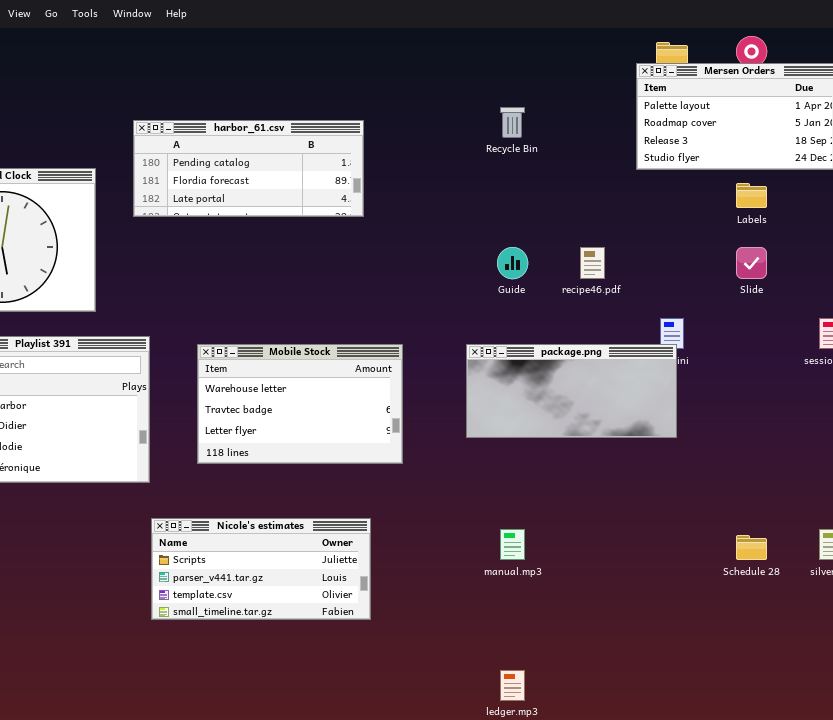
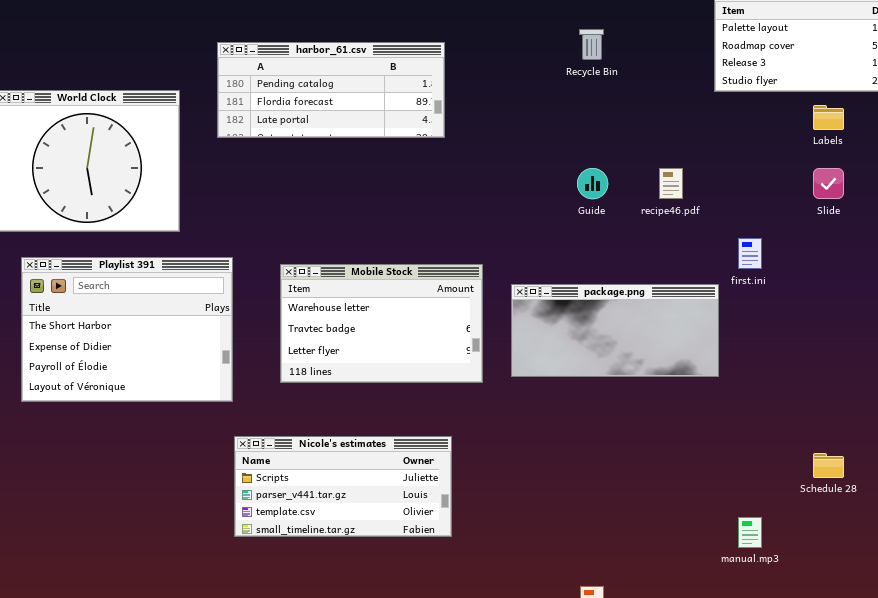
package.png: [466,344,677,438] -> [511,284,719,377], moved
manual.mp3: [500,529,525,560] -> [738,517,762,548], moved

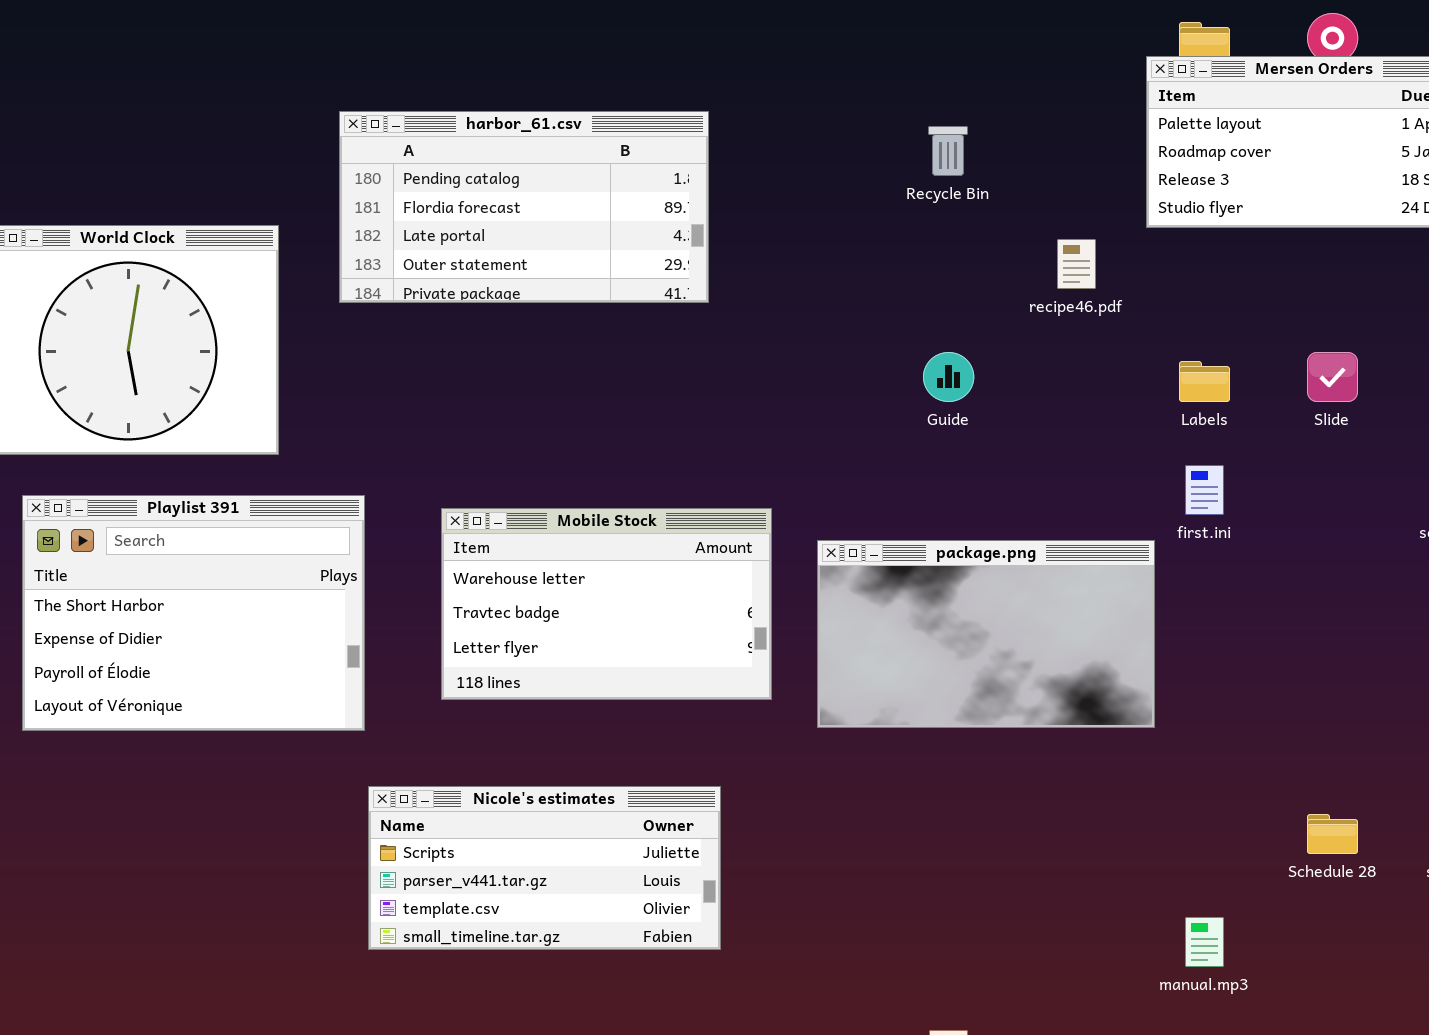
harbor_61.csv: [217,42,445,138] -> [339,111,709,303], resized
Labels: [813,105,844,130] -> [1179,361,1230,402], moved
recipe46.pdf: [659,168,683,199] -> [1057,239,1096,289], moved
package.png: [511,284,719,377] -> [817,540,1155,728], resized

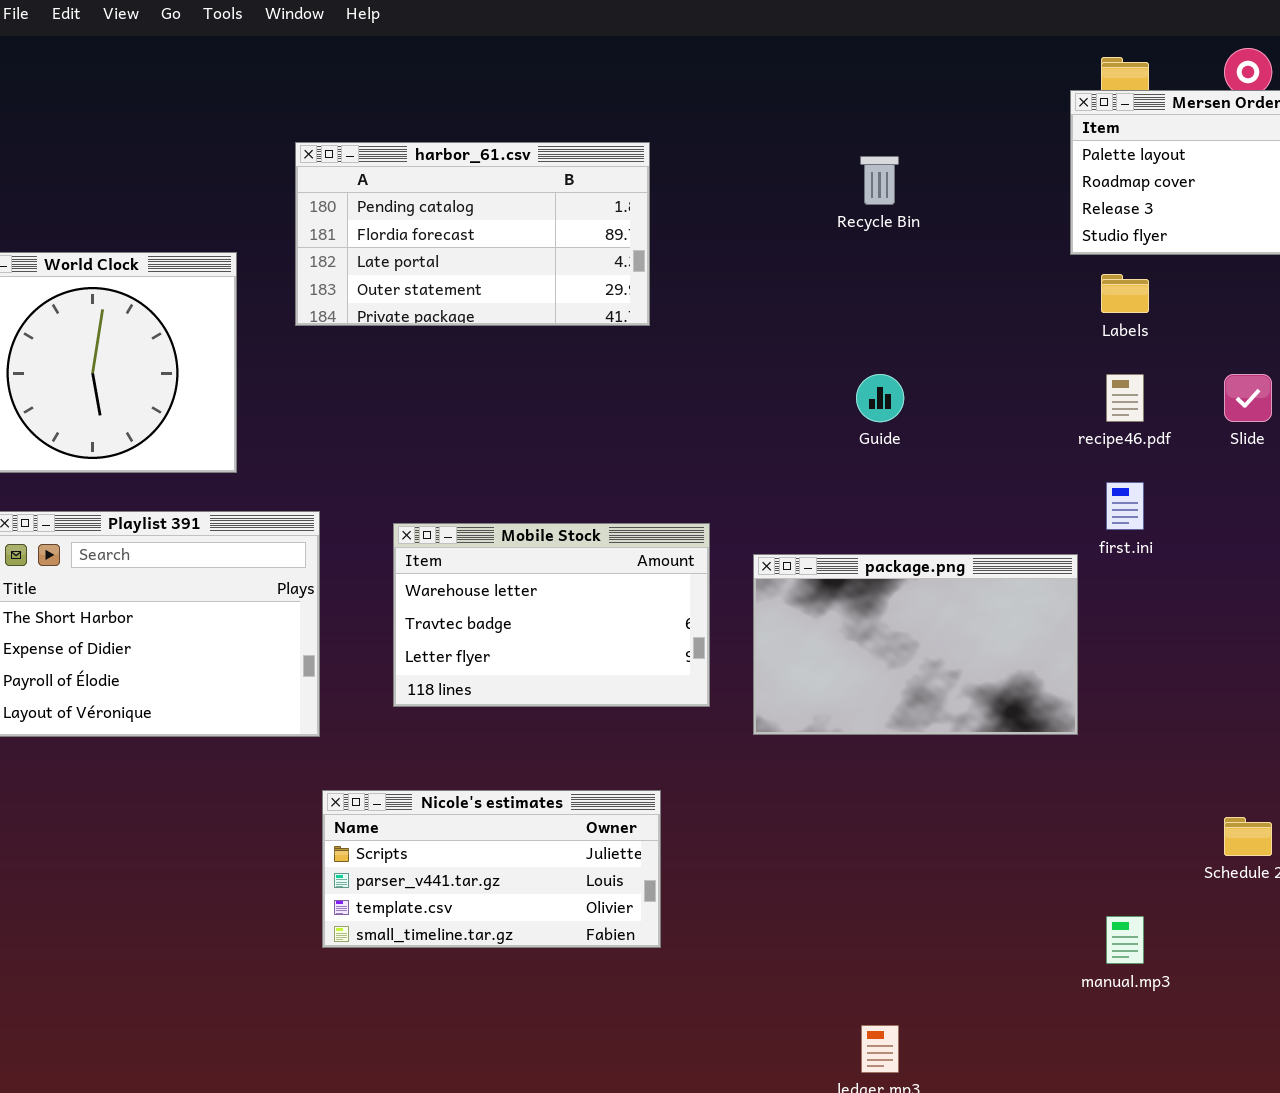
recipe46.pdf: [1057,239,1096,289] -> [1106,374,1144,422], moved
Labels: [1179,361,1230,402] -> [1101,274,1149,313], moved

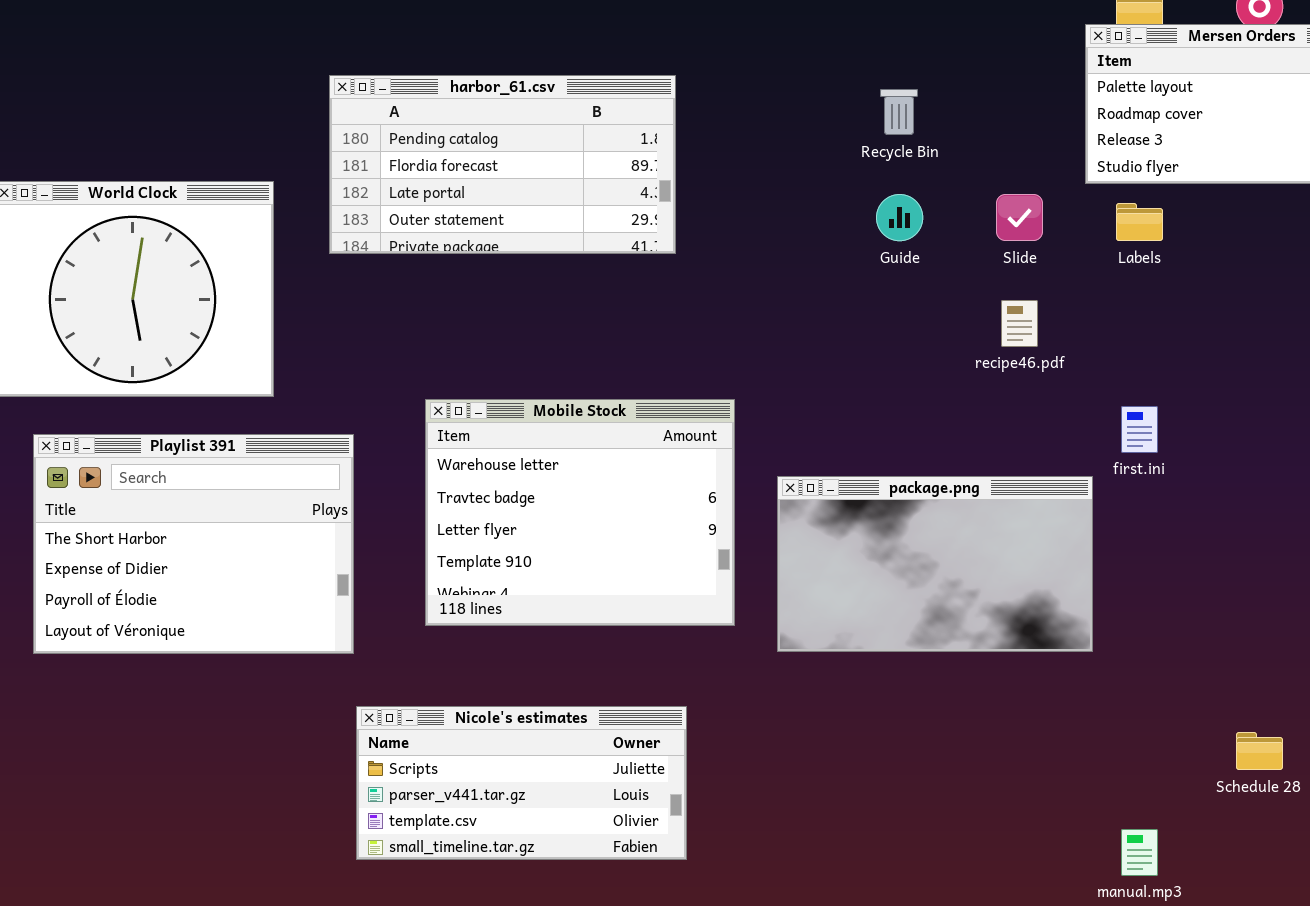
Guide: [856,374,904,422] -> [876,194,923,241], moved
recipe46.pdf: [1106,374,1144,422] -> [1001,300,1038,347], moved
Slide: [1224,374,1272,422] -> [996,194,1043,241], moved
Mobile Stock: [393,523,710,707] -> [425,399,735,626], resized

